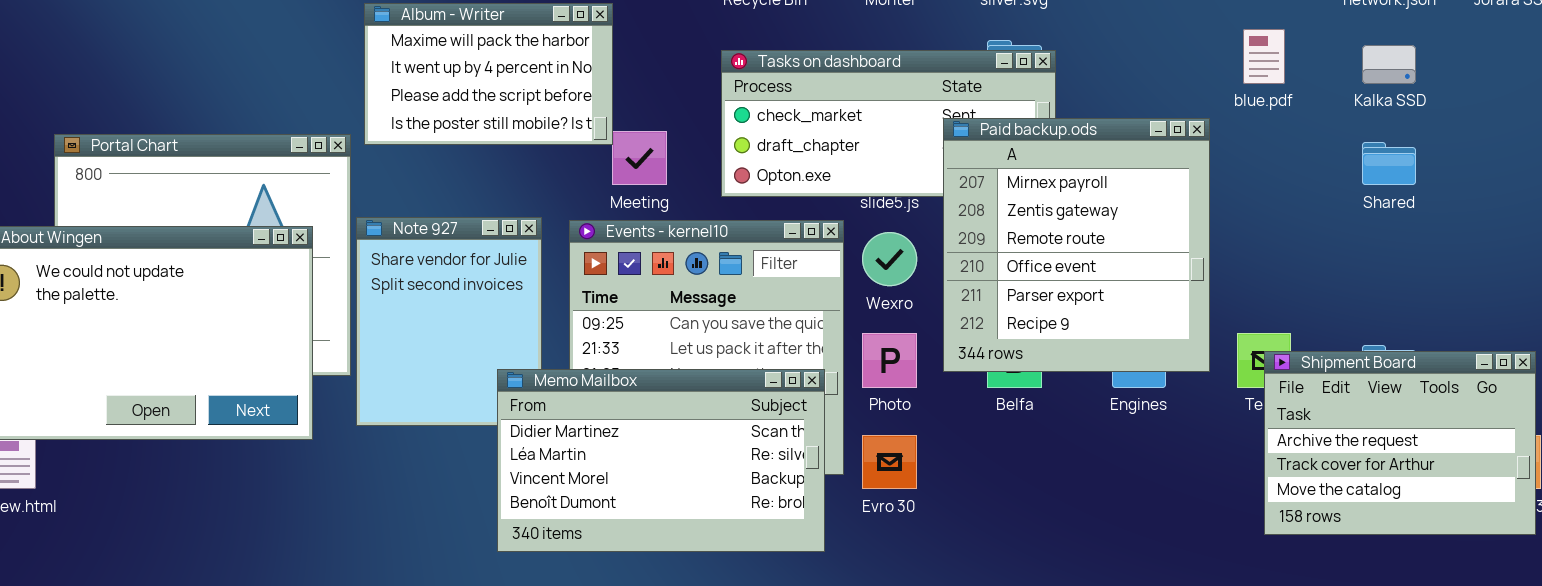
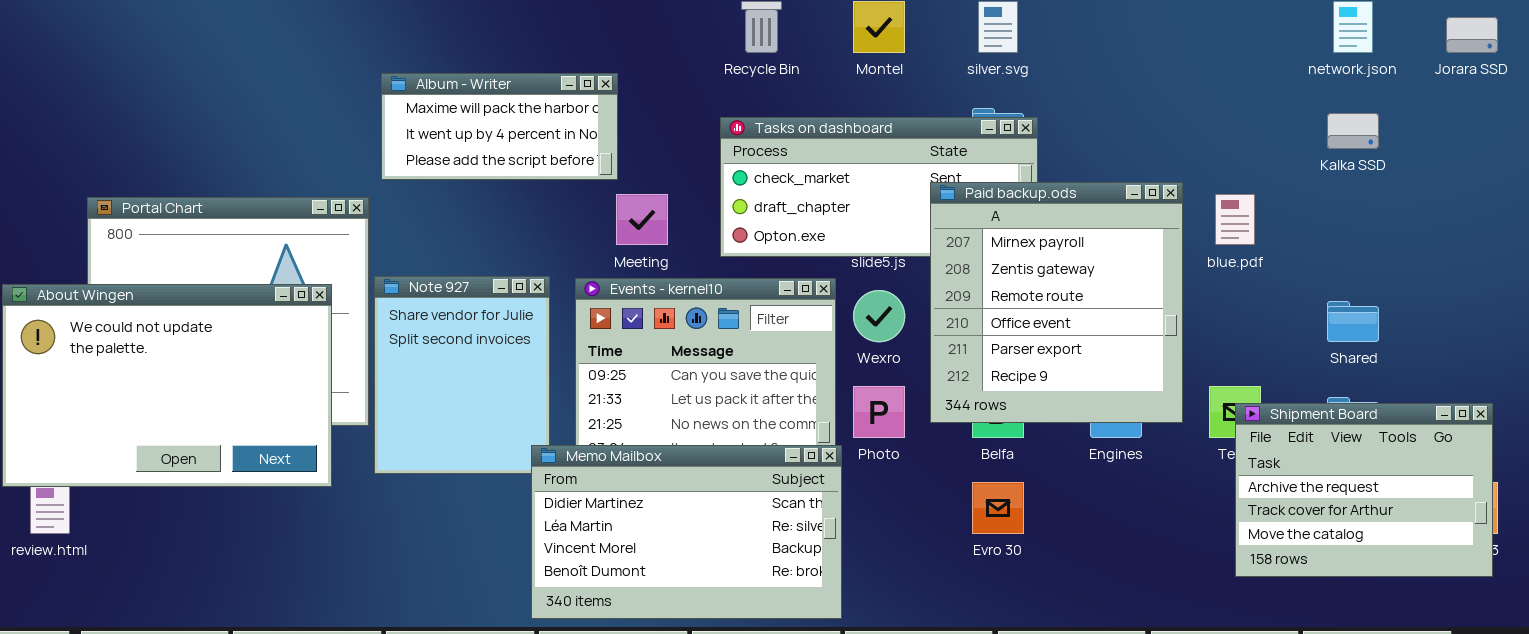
Album - Writer: [364,3,613,145] -> [381,73,618,180], resized
blue.pdf: [1243,29,1285,84] -> [1215,194,1255,245], moved
Shared: [1362,142,1416,185] -> [1327,301,1379,342], moved
Memo Mailbox: [497,369,825,552] -> [531,445,842,619], moved
Evro 30: [862,435,917,489] -> [972,482,1024,534], moved

